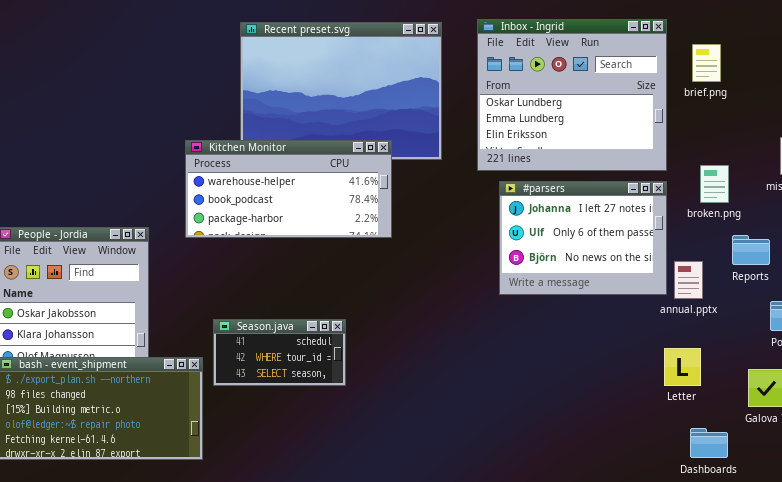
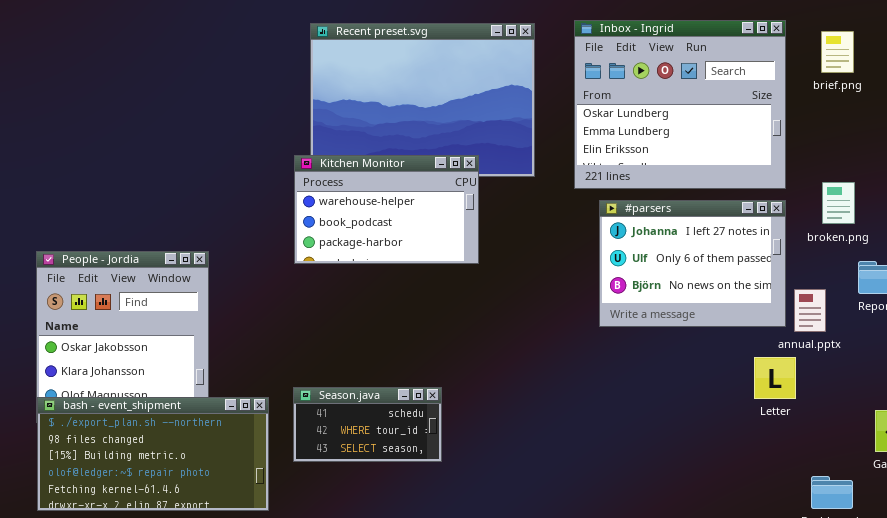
brief.png: [692,44,721,82] -> [821,31,854,73], moved
Kitchen Monitor: [185,140,392,238] -> [294,155,479,264], resized
Season.java: [213,319,346,386] -> [293,387,442,462], moved
Letter: [664,348,701,386] -> [754,357,796,399], moved

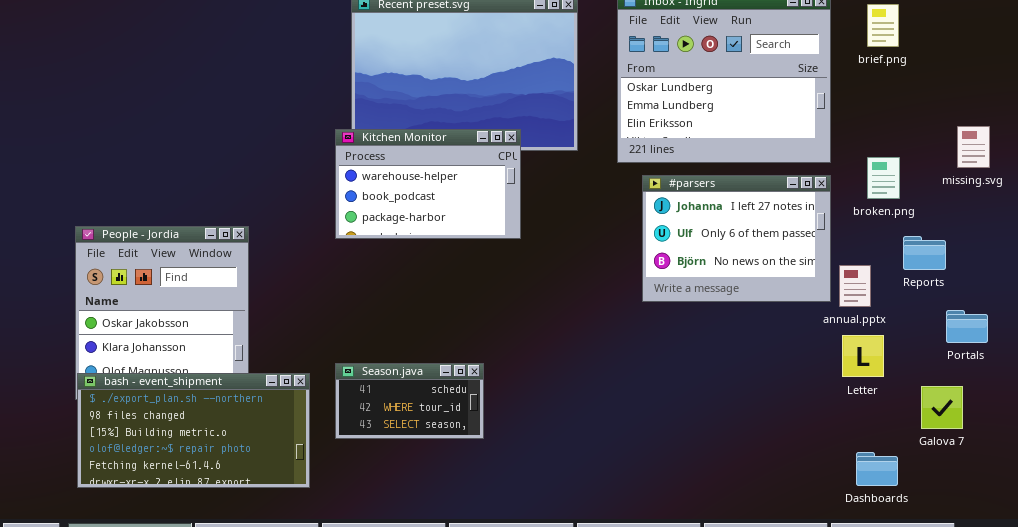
Letter: [754,357,796,399] -> [842,335,884,377], moved

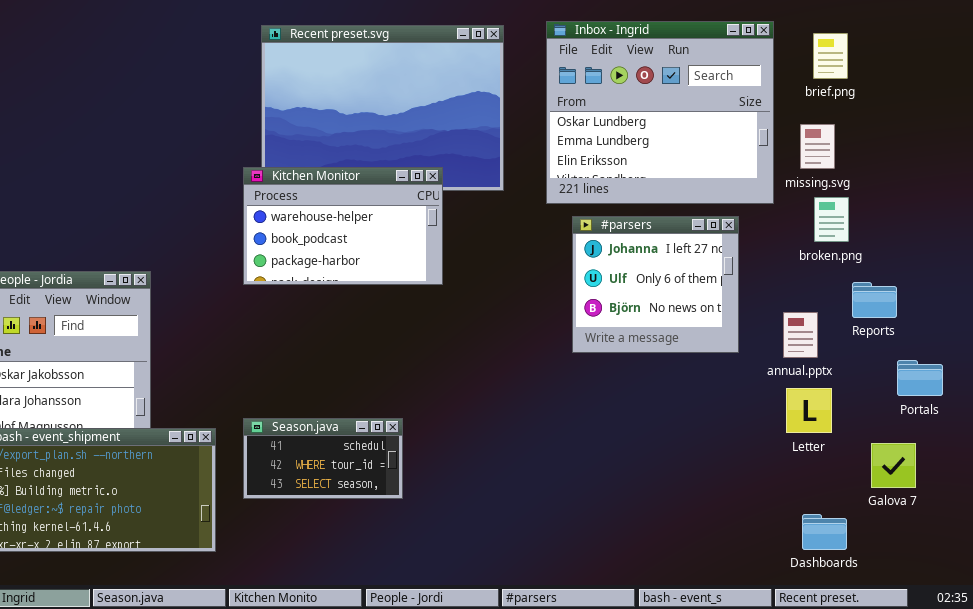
missing.svg: [957,126,990,168] -> [800,124,835,169], moved
#parsers: [642,175,831,302] -> [572,216,739,353], resized

